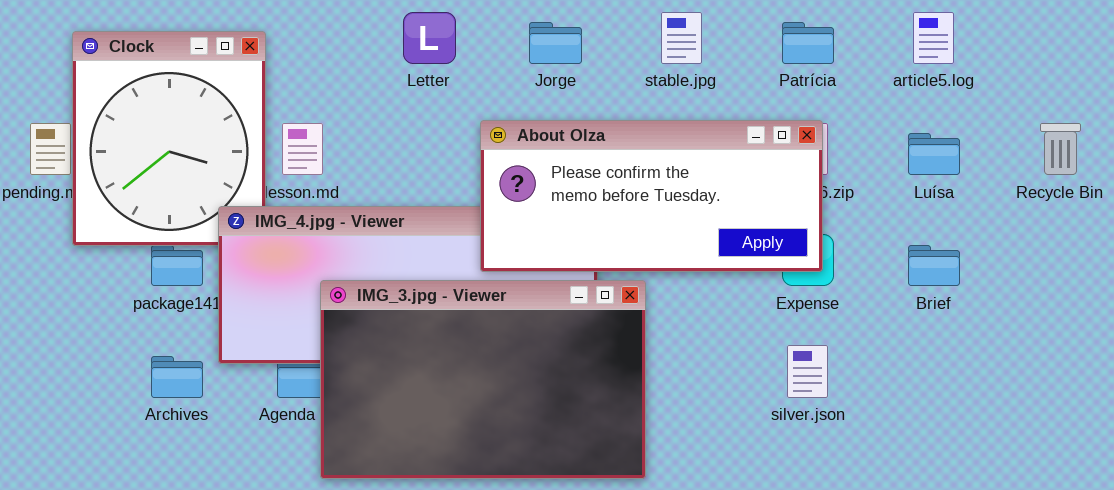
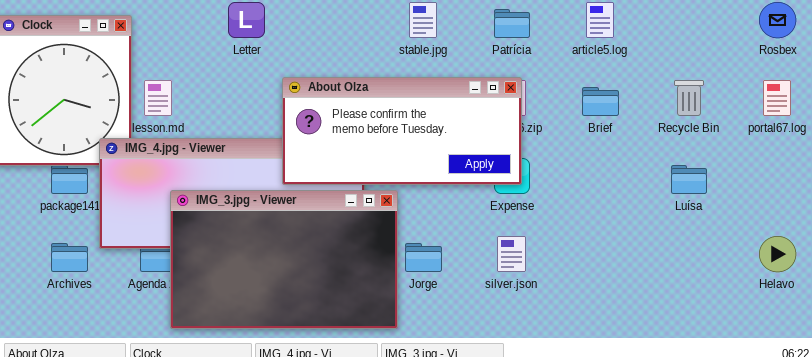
Jorge: [529,22,582,64] -> [405,243,442,272], moved
Luísa: [908,133,960,175] -> [671,165,707,194], moved
Brief: [908,245,960,286] -> [582,87,619,116], moved

